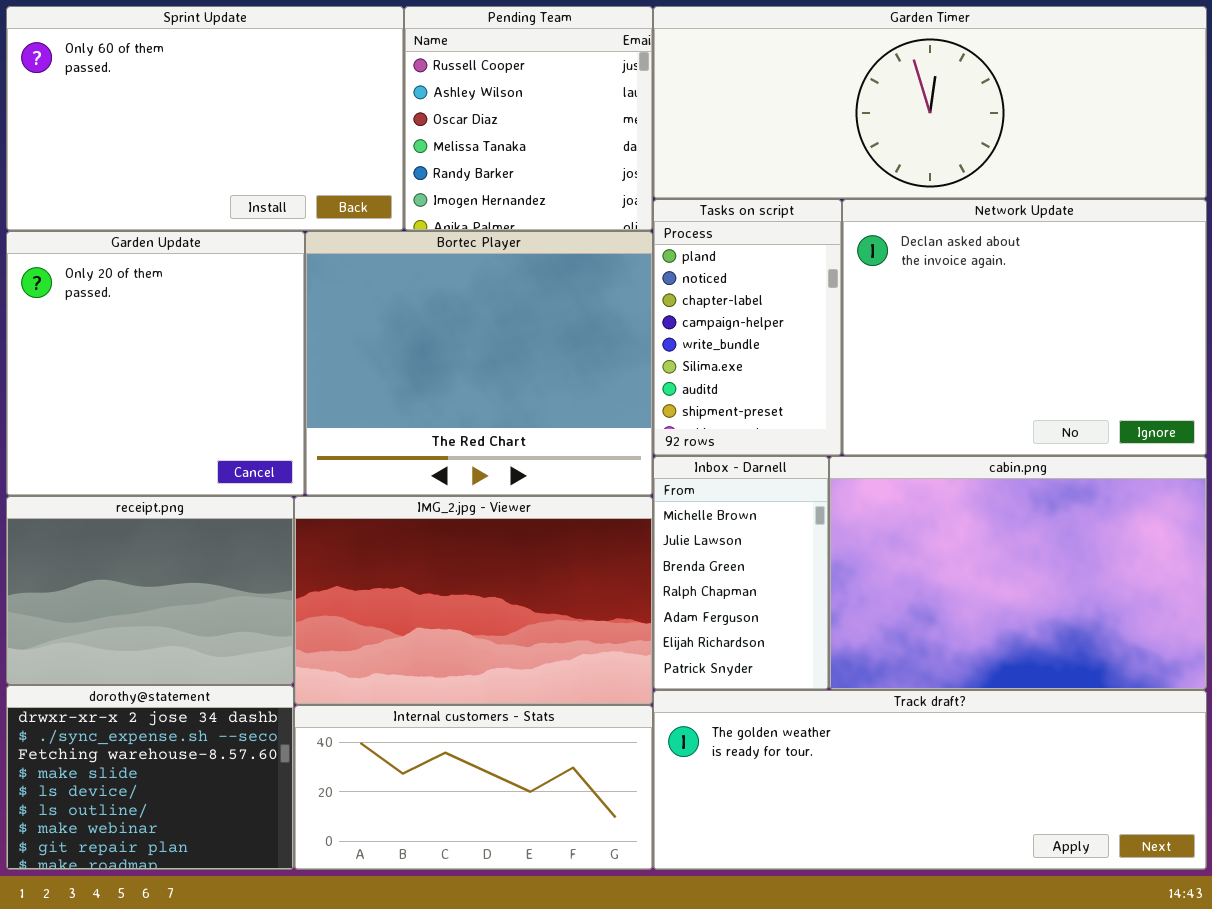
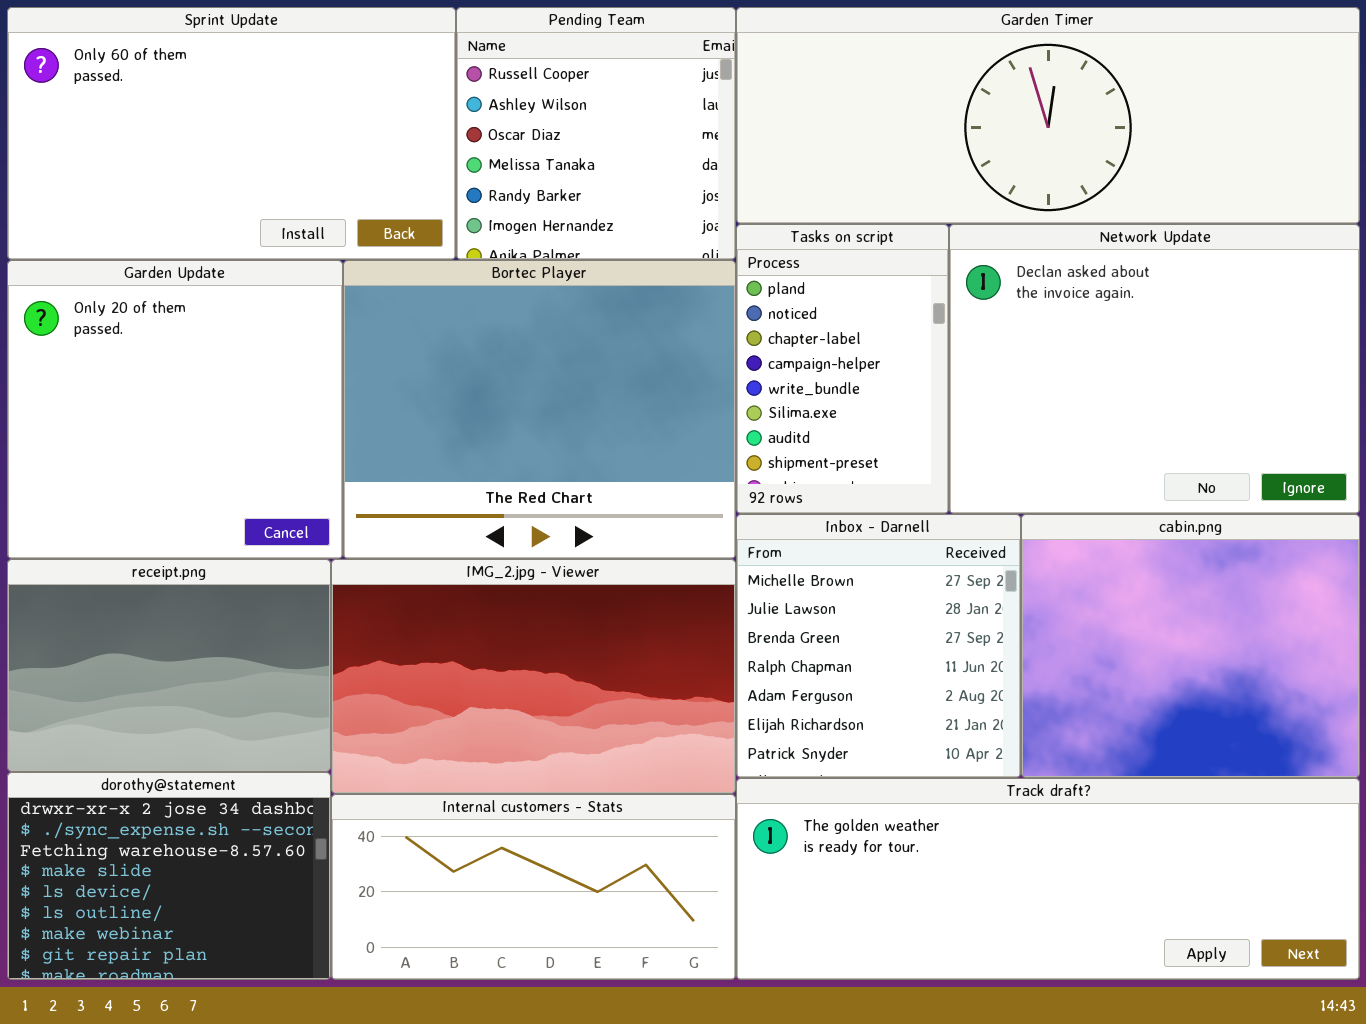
Inbox - Darnell: [653,456,829,690] -> [736,514,1021,778], resized
cabin.png: [829,456,1207,690] -> [1021,514,1360,778], resized

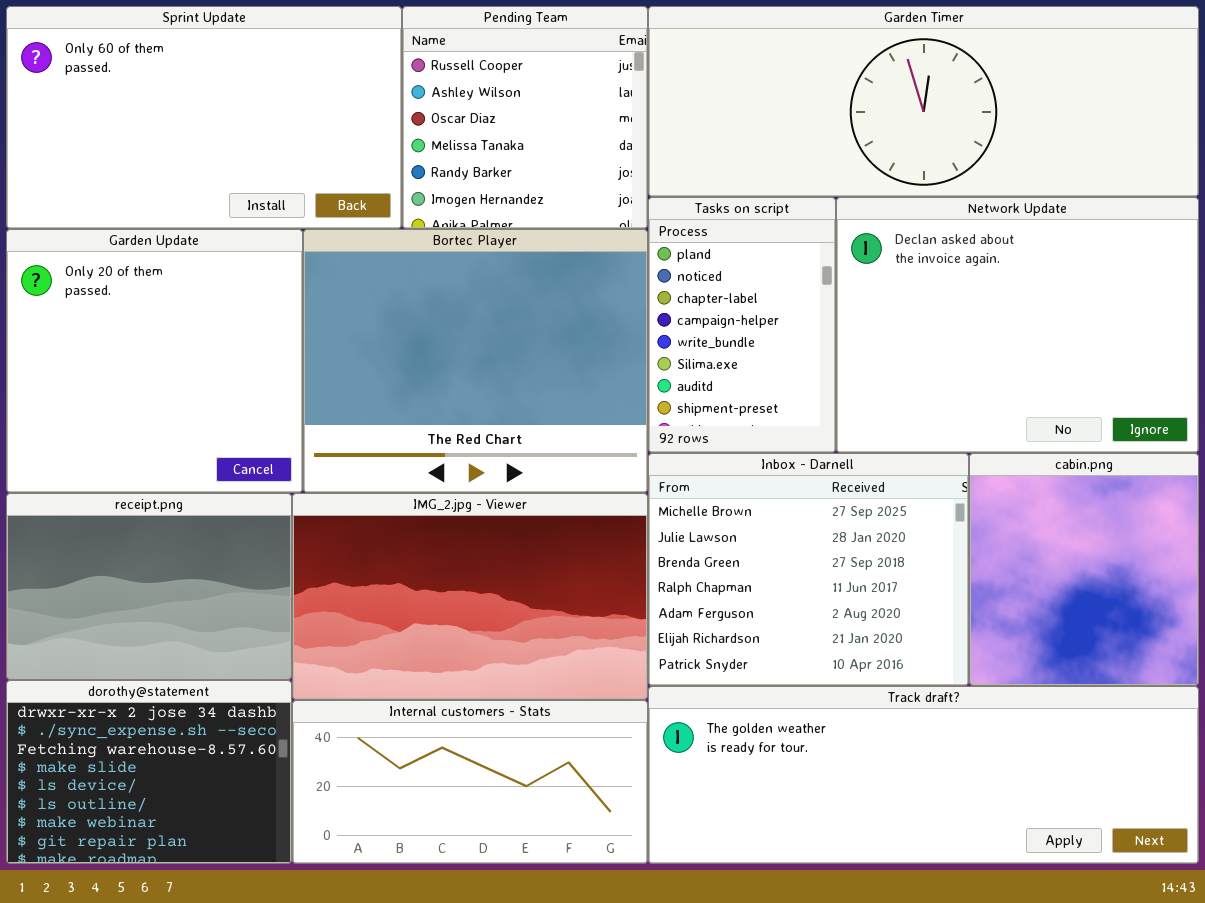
Inbox - Darnell: [736,514,1021,778] -> [648,453,969,686], resized
cabin.png: [1021,514,1360,778] -> [969,453,1199,686], resized

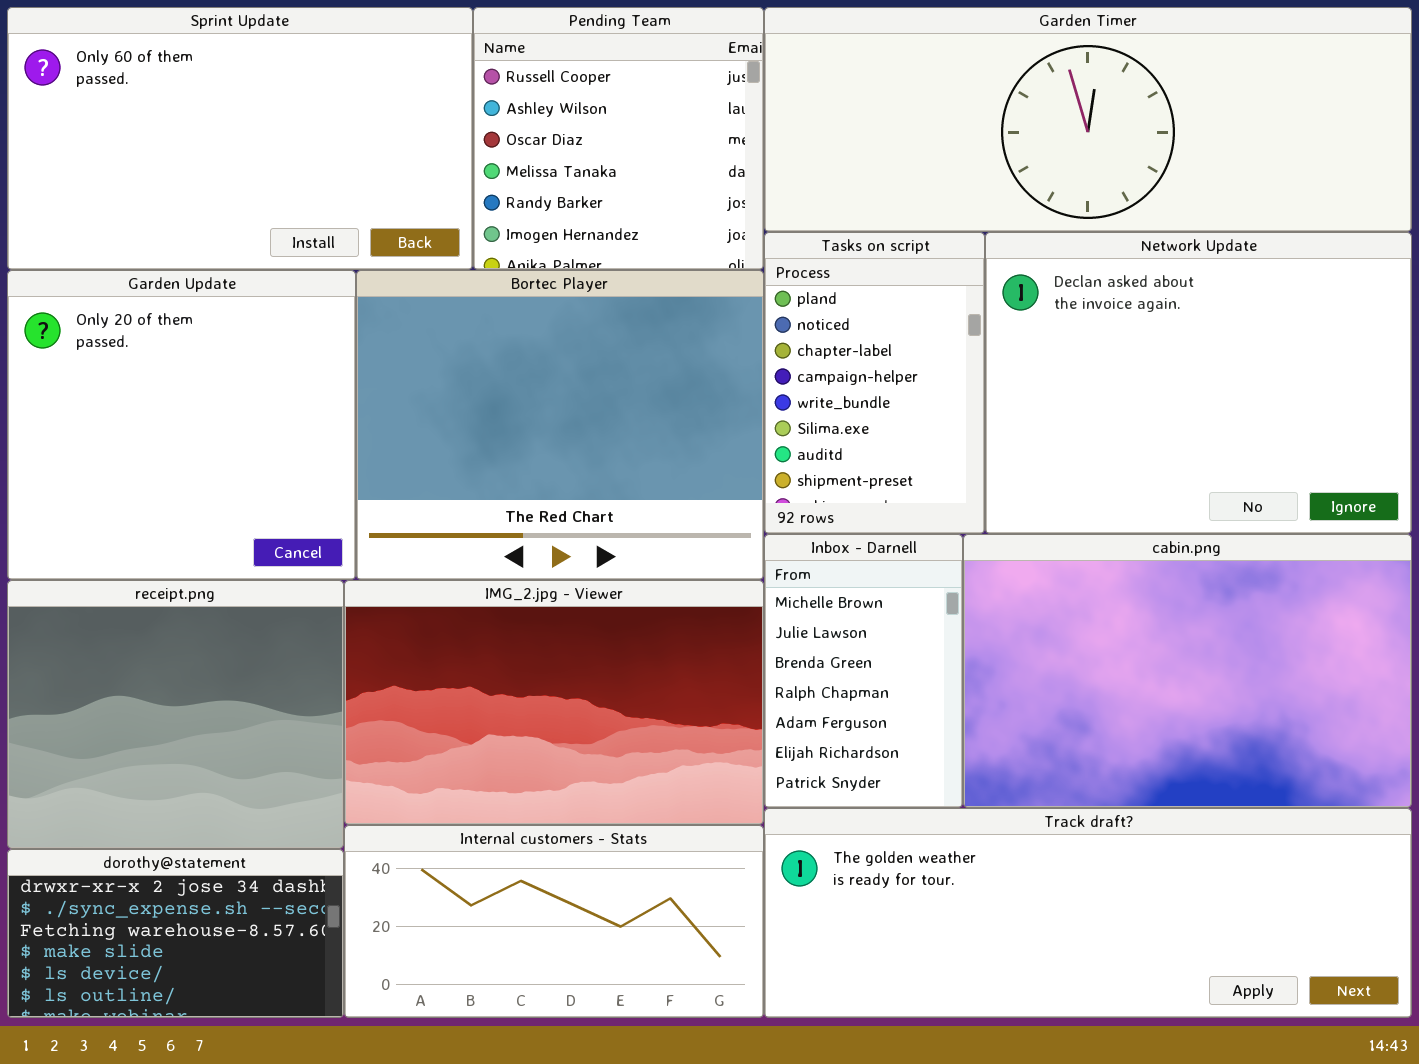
Inbox - Darnell: [648,453,969,686] -> [764,534,963,808], resized
cabin.png: [969,453,1199,686] -> [963,534,1412,808], resized
receipt.png: [6,493,292,680] -> [7,580,344,849], resized
dorothy@statement: [6,680,292,864] -> [7,849,344,1018], resized

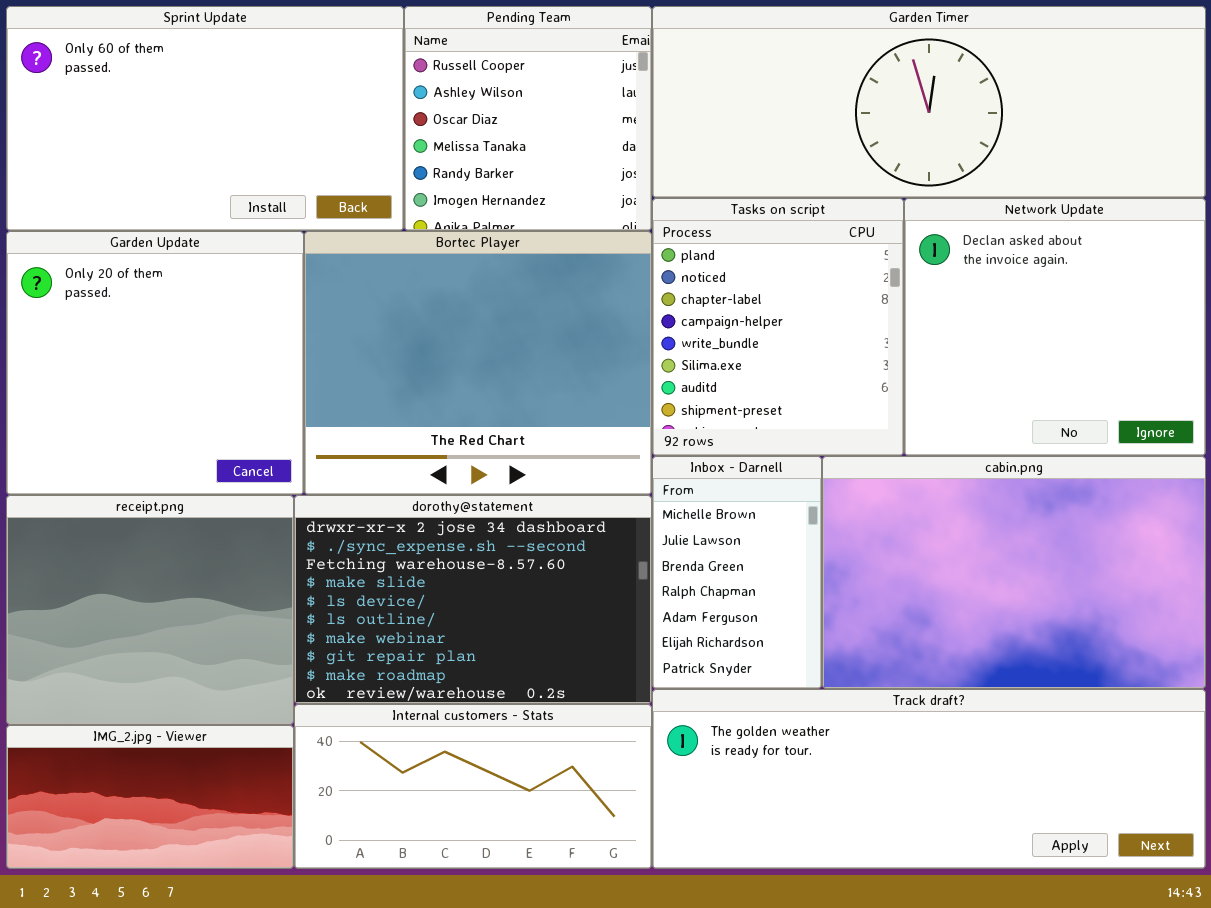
Tasks on script: [764,232,985,534] -> [652,198,904,456], resized
Network Update: [985,232,1412,534] -> [904,198,1206,456], resized
IMG_2.jpg - Viewer: [344,580,764,825] -> [6,725,294,869], moved, resized
dorothy@statement: [7,849,344,1018] -> [294,495,652,704], moved, resized

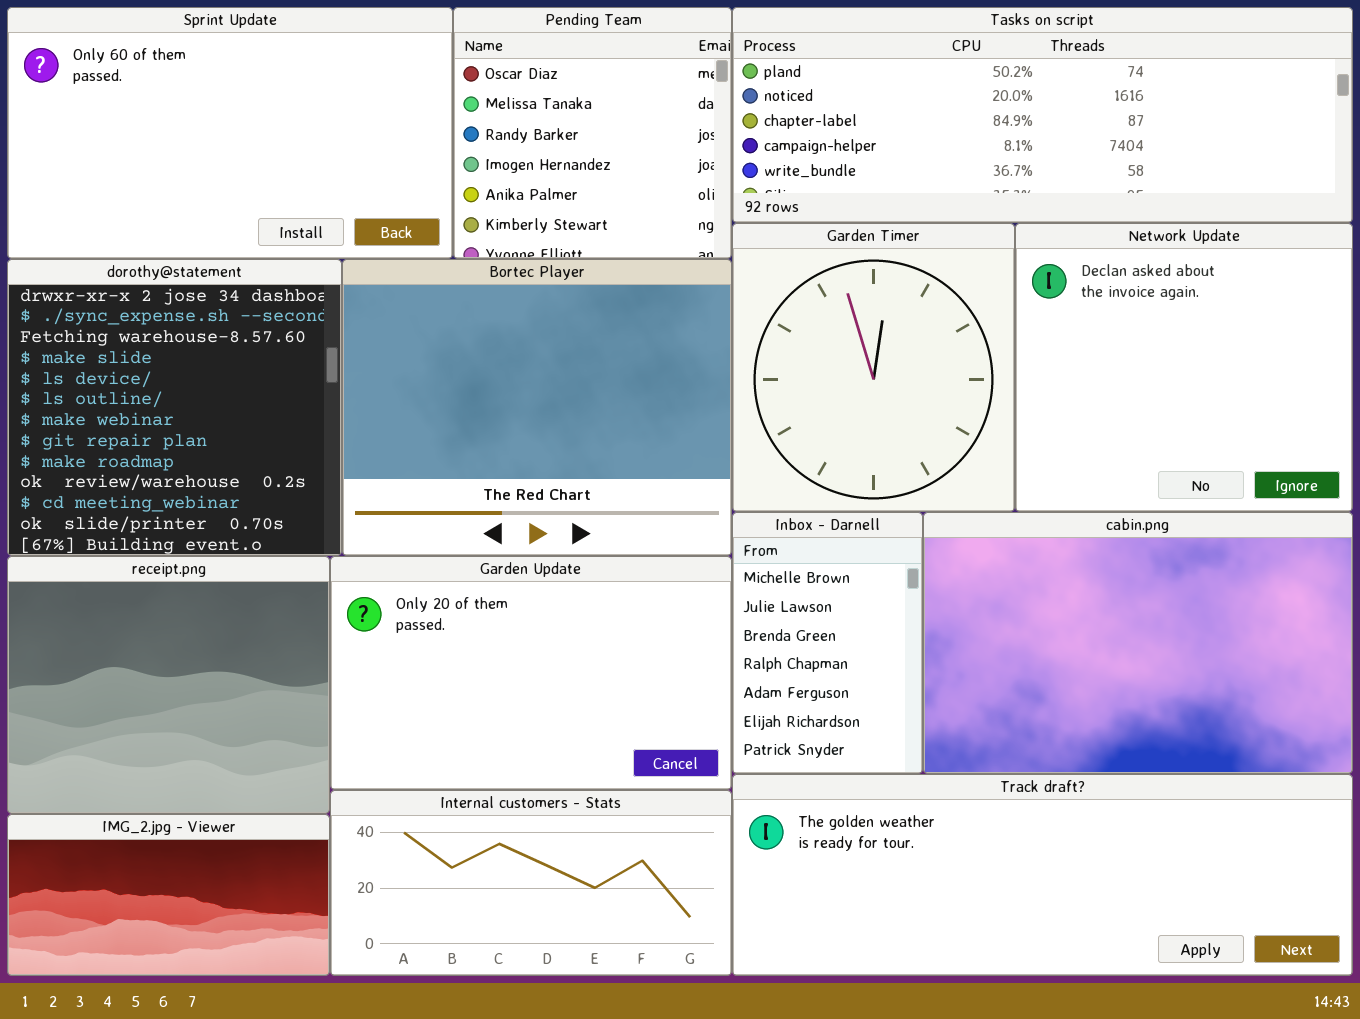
Pending Team: [404,6,652,231] -> [453,7,732,259], scrolled down 2 rows
Garden Timer: [652,6,1206,198] -> [732,223,1015,512], moved, resized
Tasks on script: [652,198,904,456] -> [732,7,1353,223], moved, resized
Garden Update: [6,231,304,495] -> [330,556,732,790], moved, resized
dorothy@statement: [294,495,652,704] -> [7,259,342,556], moved, resized

